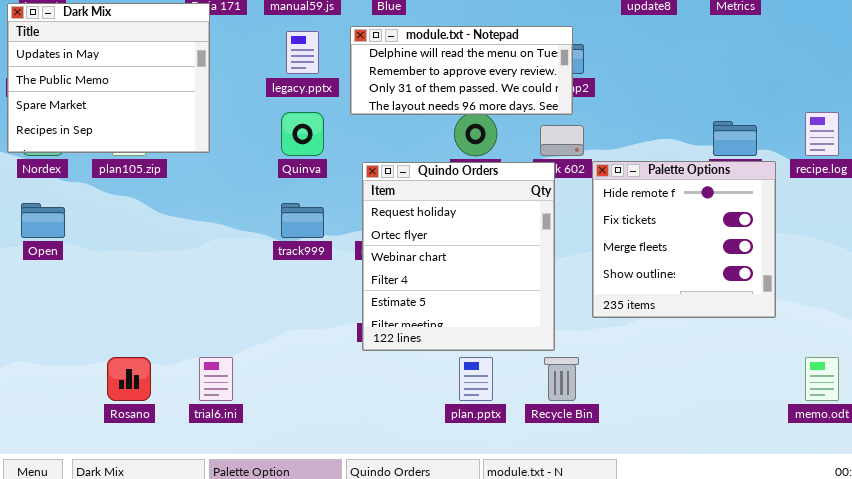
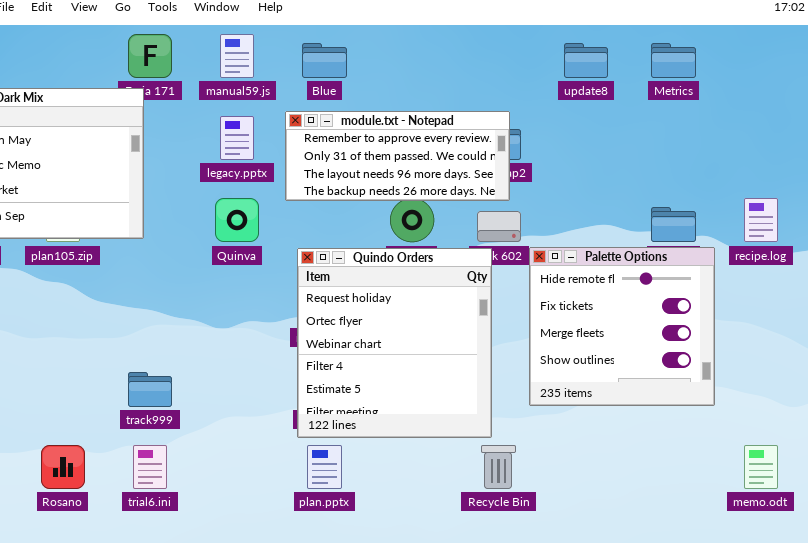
module.txt - Notepad: [350,26,573,115] -> [285,111,510,201], scrolled down 1 row
track999: [281,203,324,238] -> [128,372,172,407], moved
plan.pptx: [459,357,493,401] -> [307,445,342,489], moved

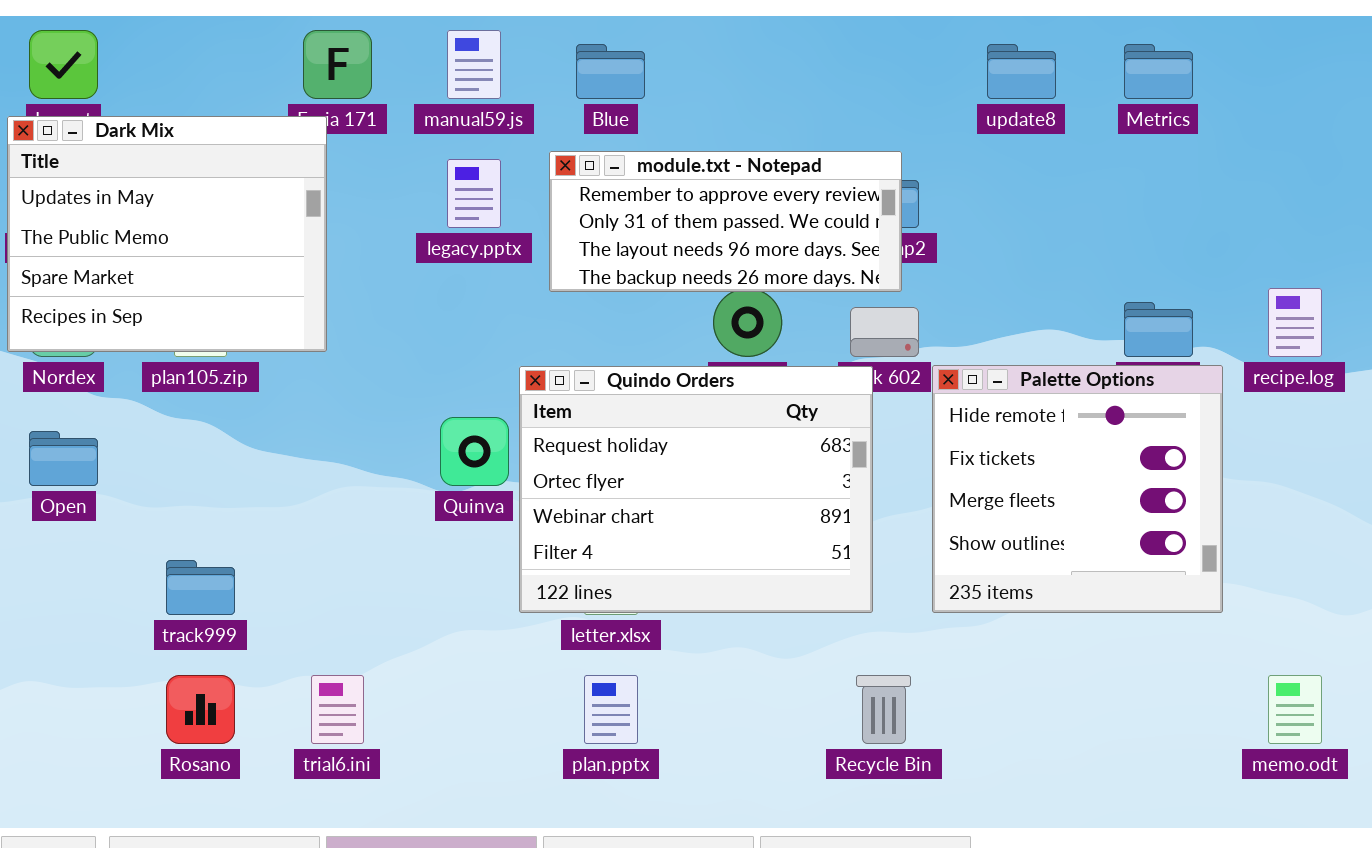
Quinva: [215,198,259,242] -> [440,417,509,486], moved
Quindo Orders: [297,248,492,438] -> [519,366,873,613], resized
track999: [128,372,172,407] -> [166,560,235,615], moved

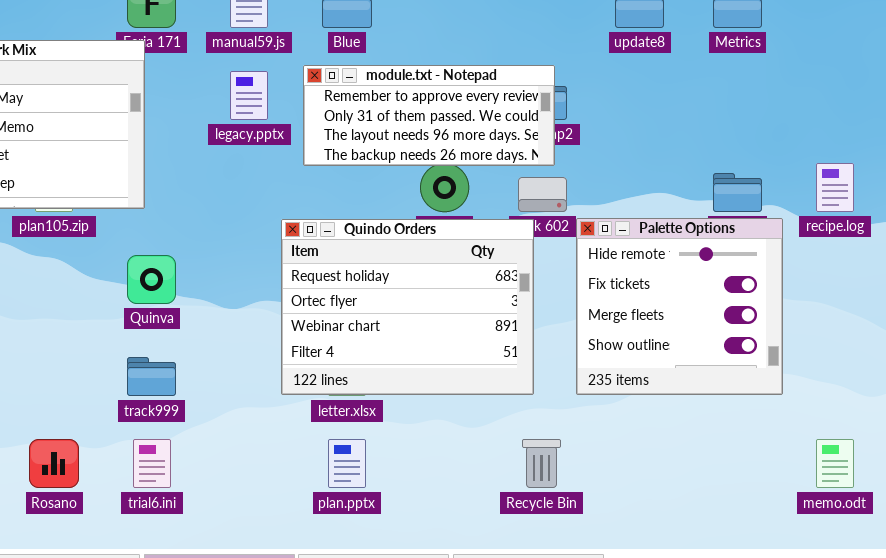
Quinva: [440,417,509,486] -> [127,255,176,304], moved
track999: [166,560,235,615] -> [127,357,176,396], moved

